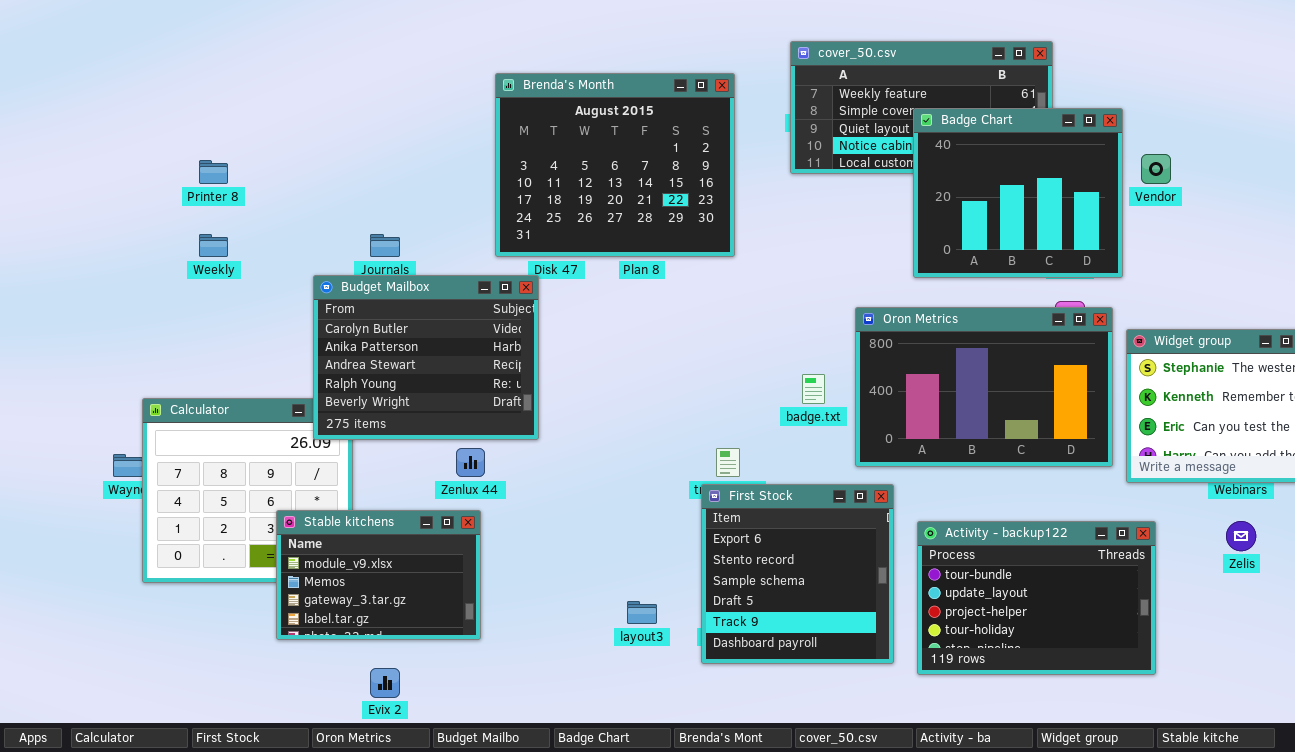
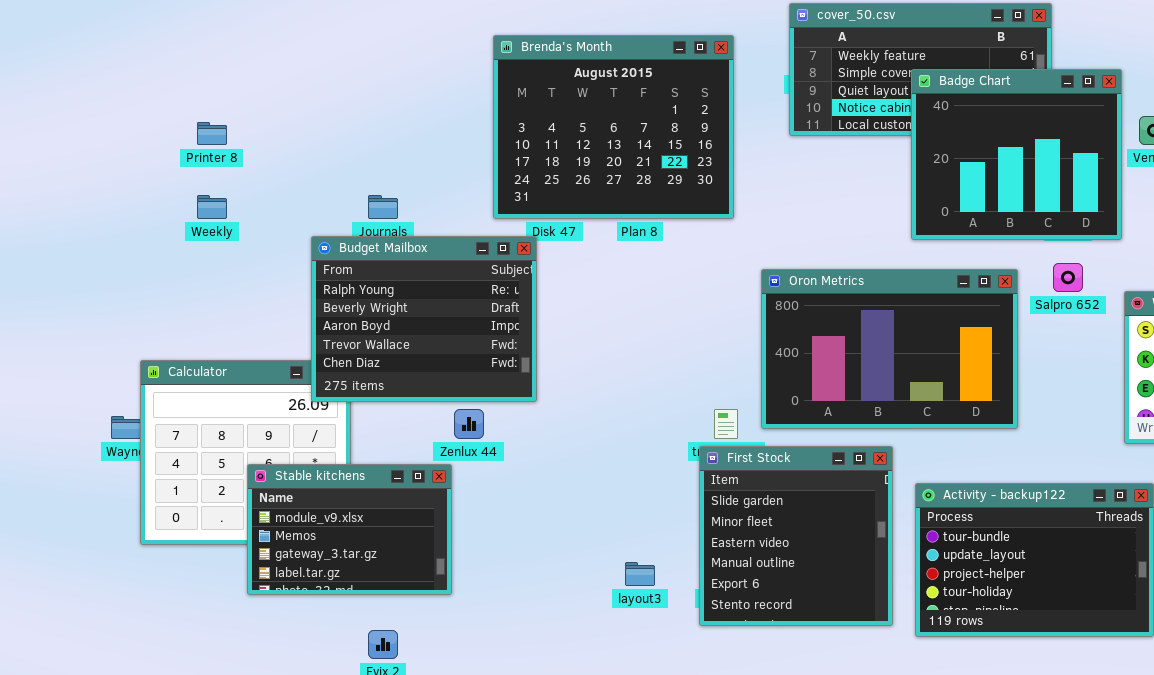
Budget Mailbox: [313,275,539,440] -> [311,236,537,402], scrolled down 3 rows
Oron Metrics: [855,307,1113,467] -> [761,269,1018,429], moved
First Stock: [701,484,894,664] -> [699,446,893,626], scrolled up 4 rows
Stable kitchens: [276,510,481,640] -> [247,464,452,595], moved

